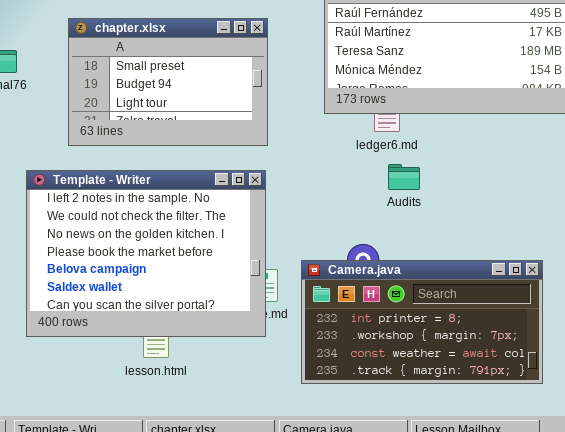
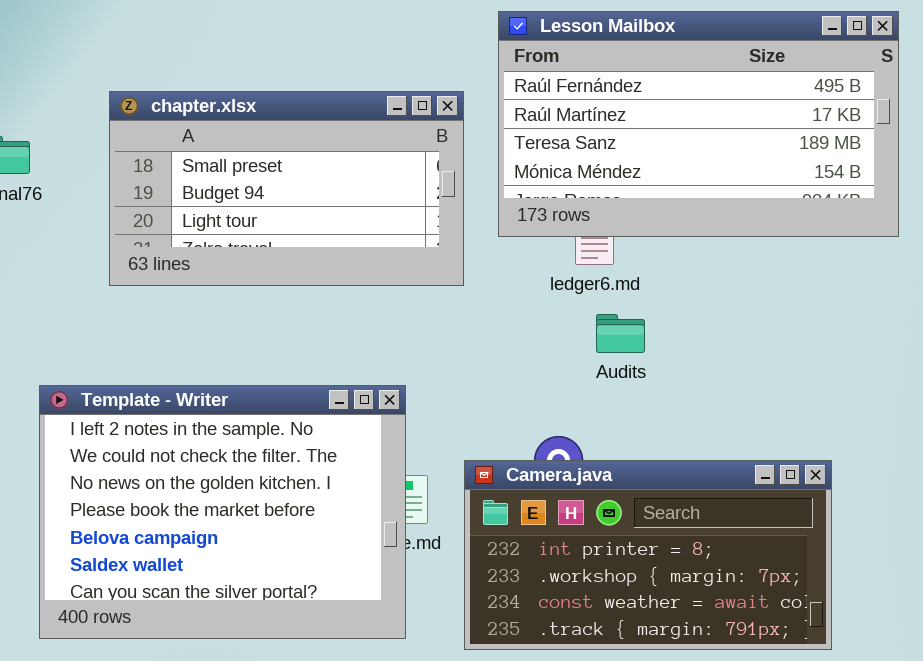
chapter.xlsx: [68,18,268,146] -> [109,91,464,286], resized
Template - Writer: [26,170,266,337] -> [39,385,406,639], moved

